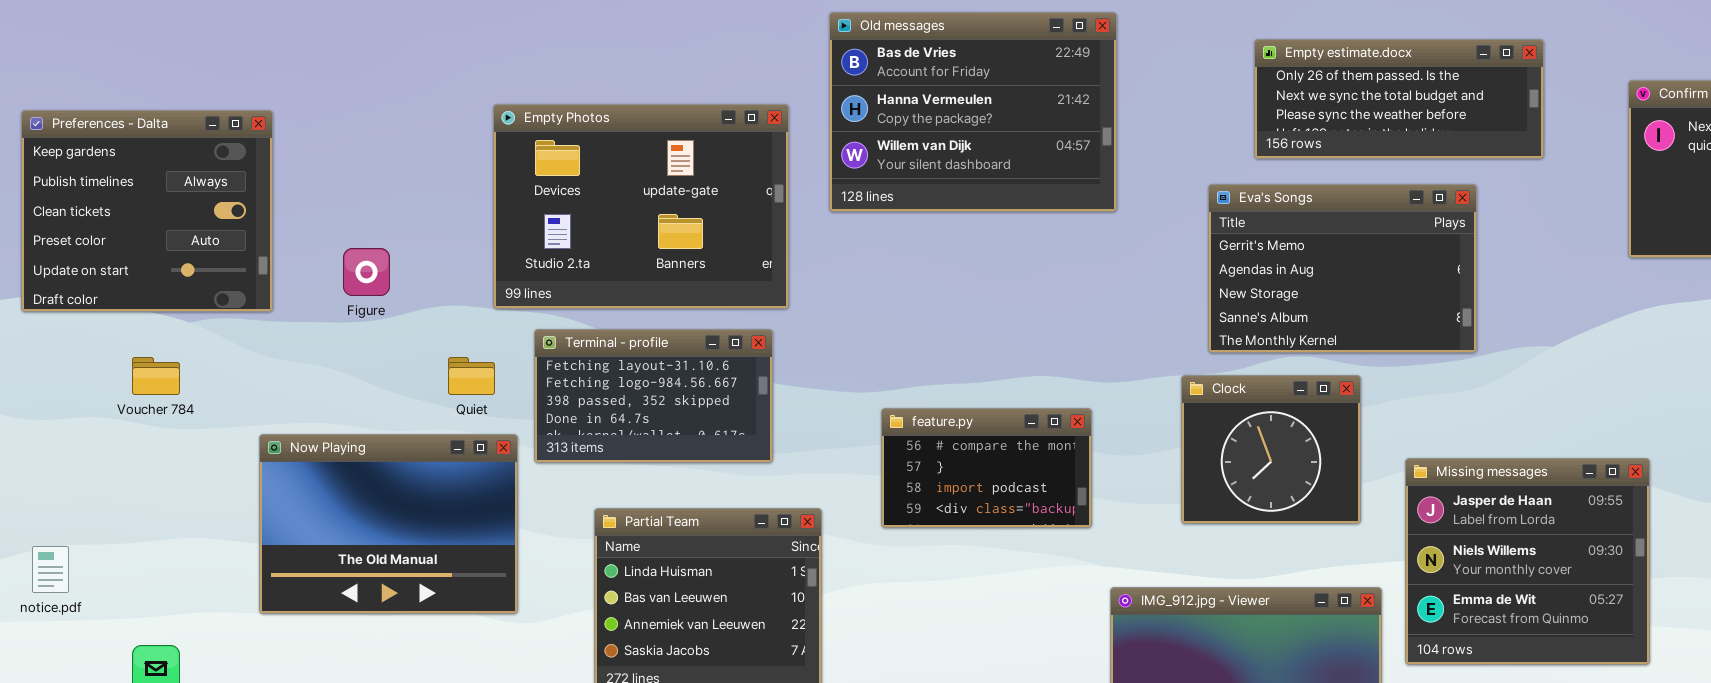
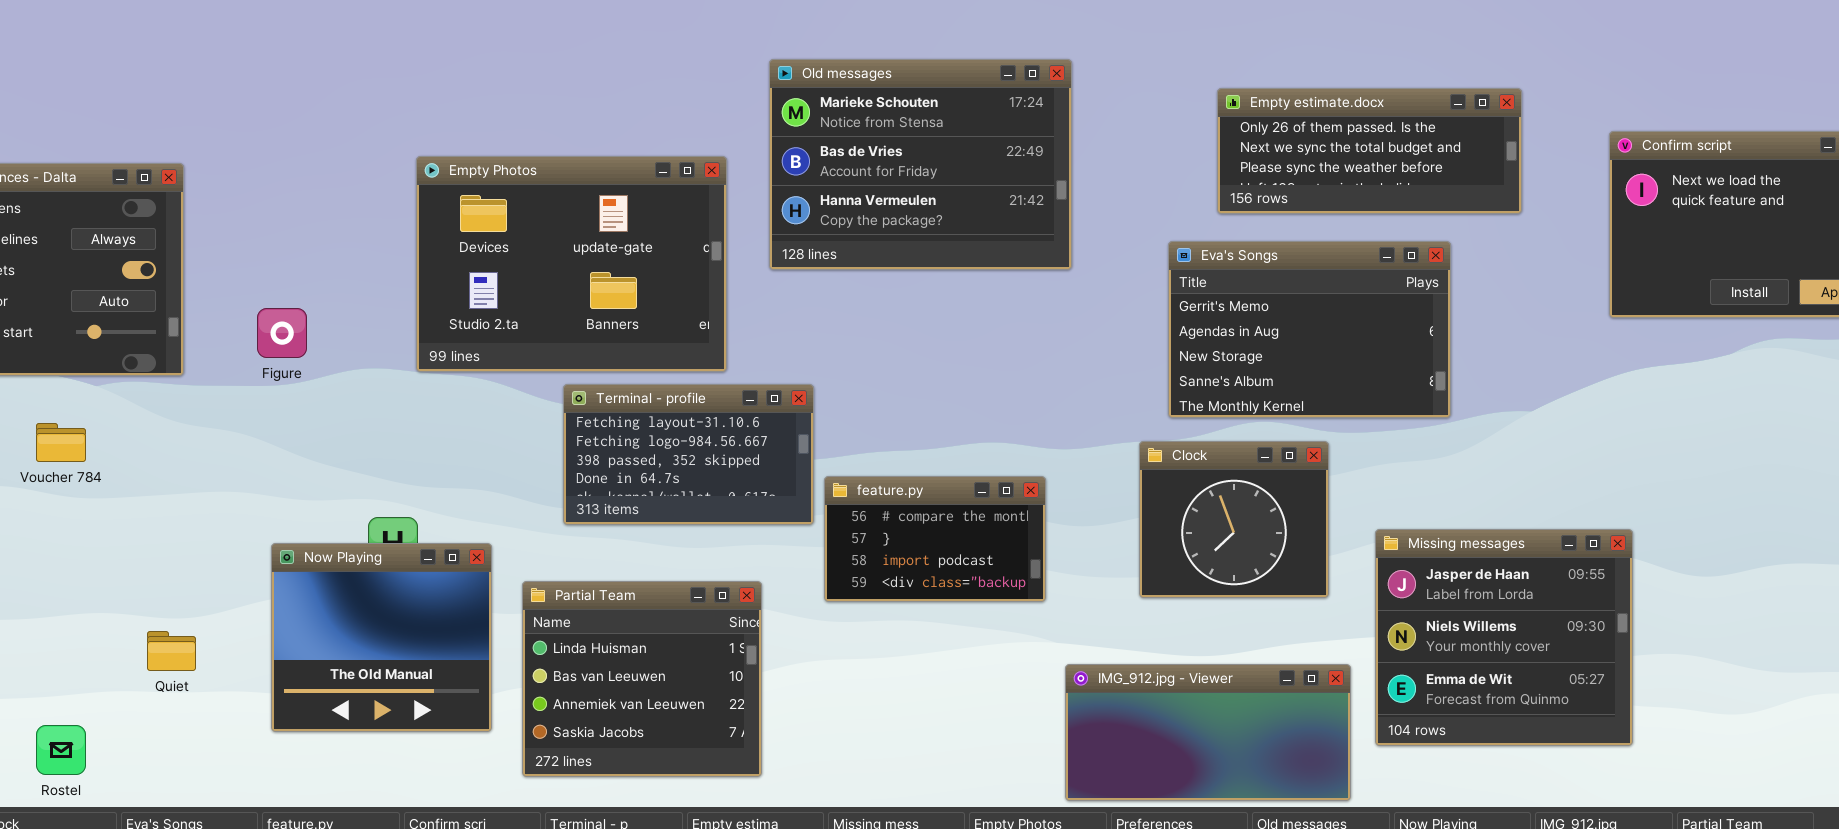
Old messages: [829,12,1117,212] -> [769,59,1072,270], scrolled up 1 row
Terminal - profile: [534,329,773,463] -> [563,384,814,525], moved
Quiet: [448,357,495,395] -> [147,631,196,671], moved
Now Playing: [259,434,518,614] -> [271,543,492,732], moved, resized

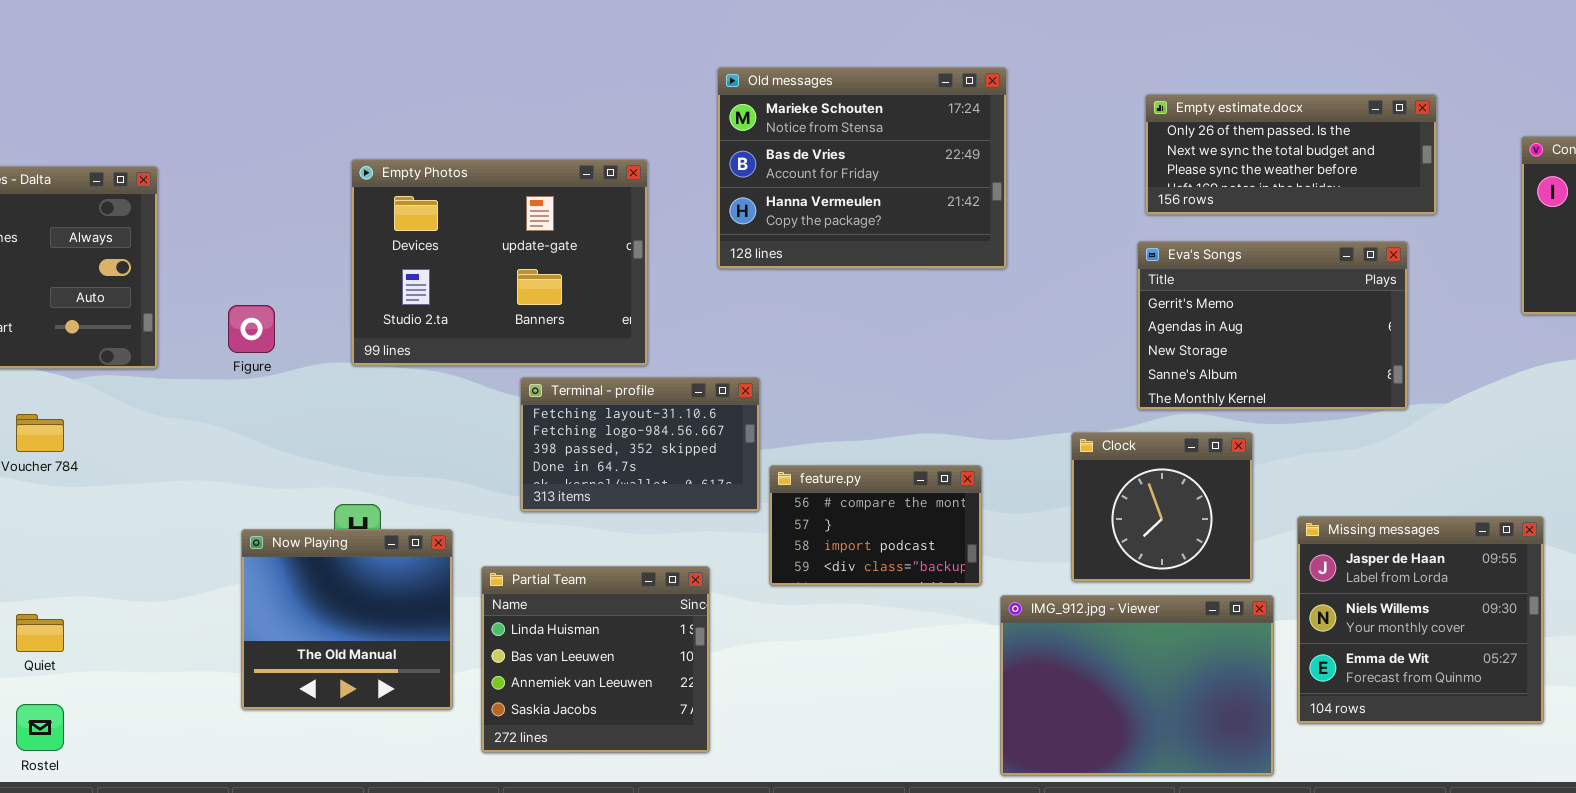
Empty Photos: [416,156,727,372] -> [351,159,648,366], moved
Eva's Songs: [1168,241,1451,418] -> [1137,241,1408,410], moved
Quiet: [147,631,196,671] -> [16,614,64,652], moved
IMG_912.jpg - Viewer: [1065,664,1351,801] -> [1000,595,1274,776], resized

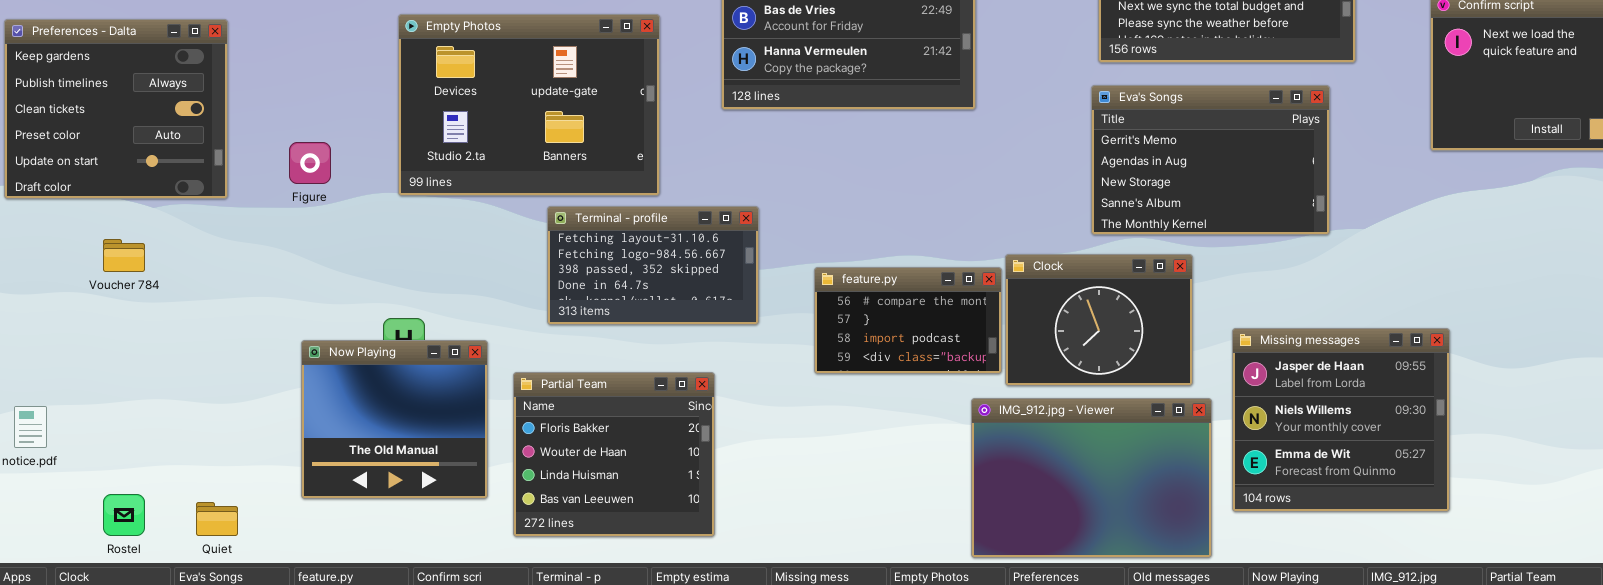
Clock: [1071,432,1253,582] -> [1005,254,1193,386], resized
feature.py: [769,465,982,586] -> [814,267,1002,374], moved
Partial Team: [481,566,710,753] -> [513,372,715,537], scrolled up 2 rows
Quiet: [16,614,64,652] -> [196,502,238,536], moved

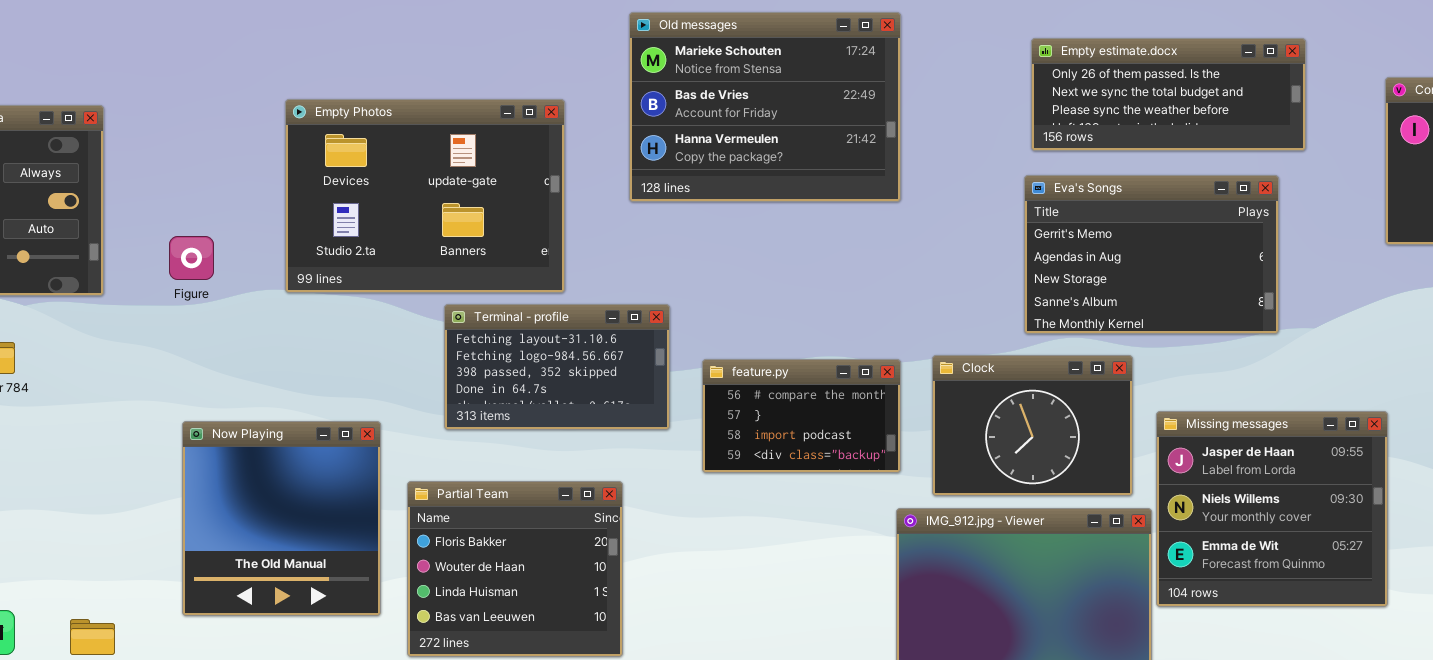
feature.py: [814,267,1002,374] -> [702,359,901,473], moved
Missing messages: [1232,328,1450,512] -> [1156,411,1388,607], moved
Now Playing: [301,340,488,499] -> [182,421,381,616], resized

